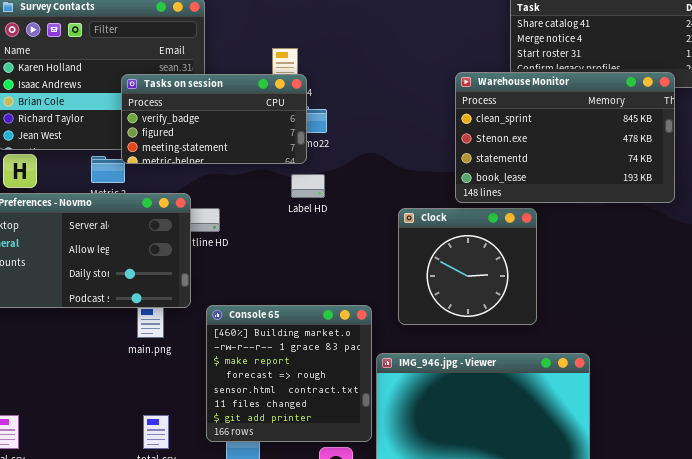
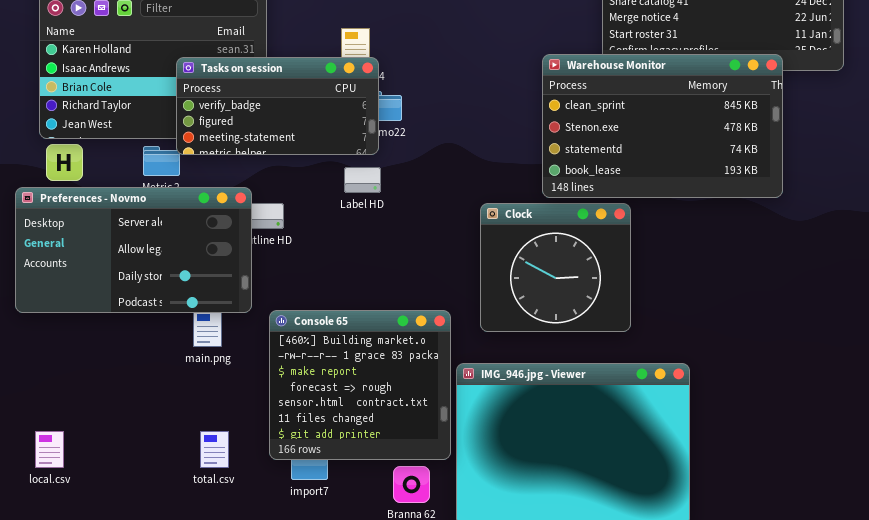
Label HD: [291,174,325,198] -> [344,167,381,193], moved

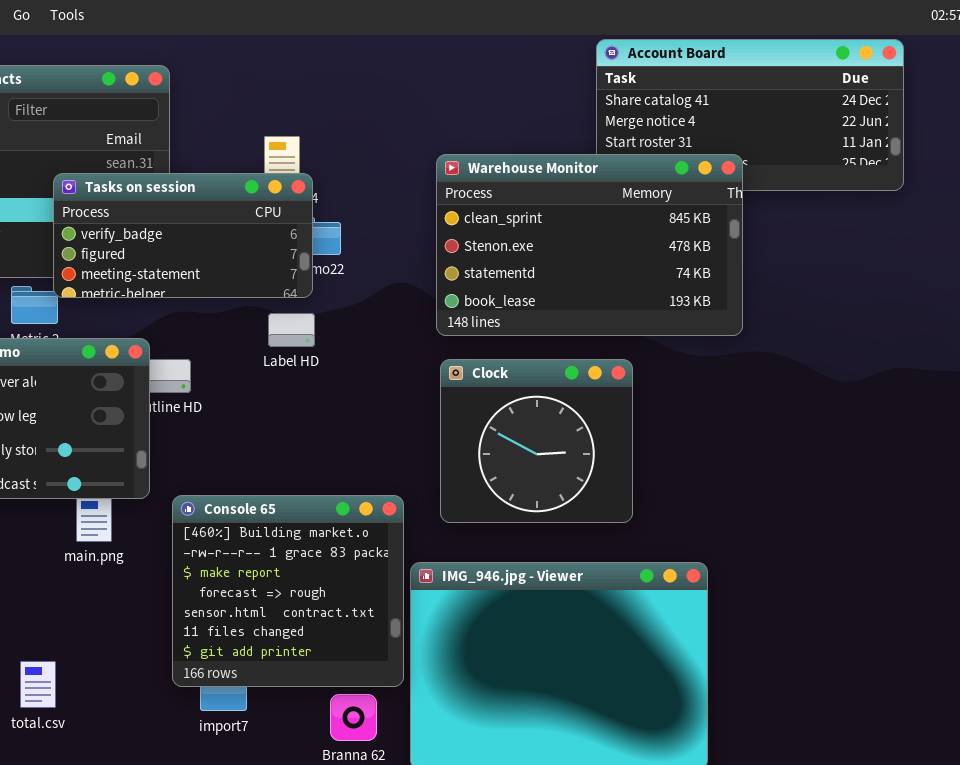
Warehouse Monitor: [542,54,783,198] -> [436,154,743,336], moved
total.csv: [200,431,229,468] -> [20,661,56,708], moved

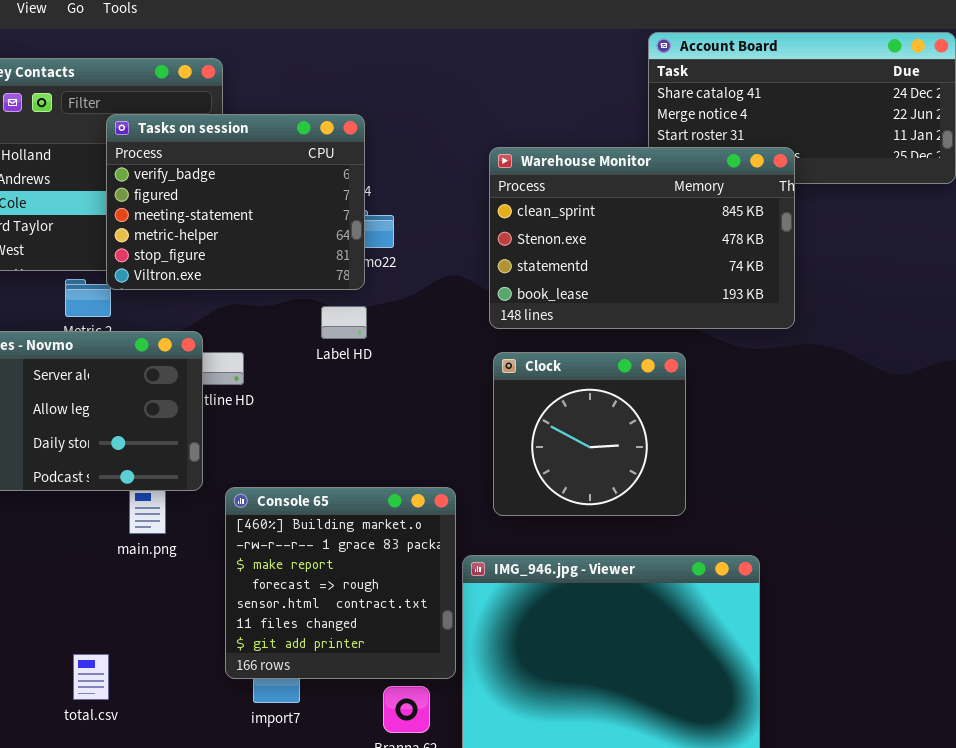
Tasks on session: [53,173,313,298] -> [106,114,365,290], resized

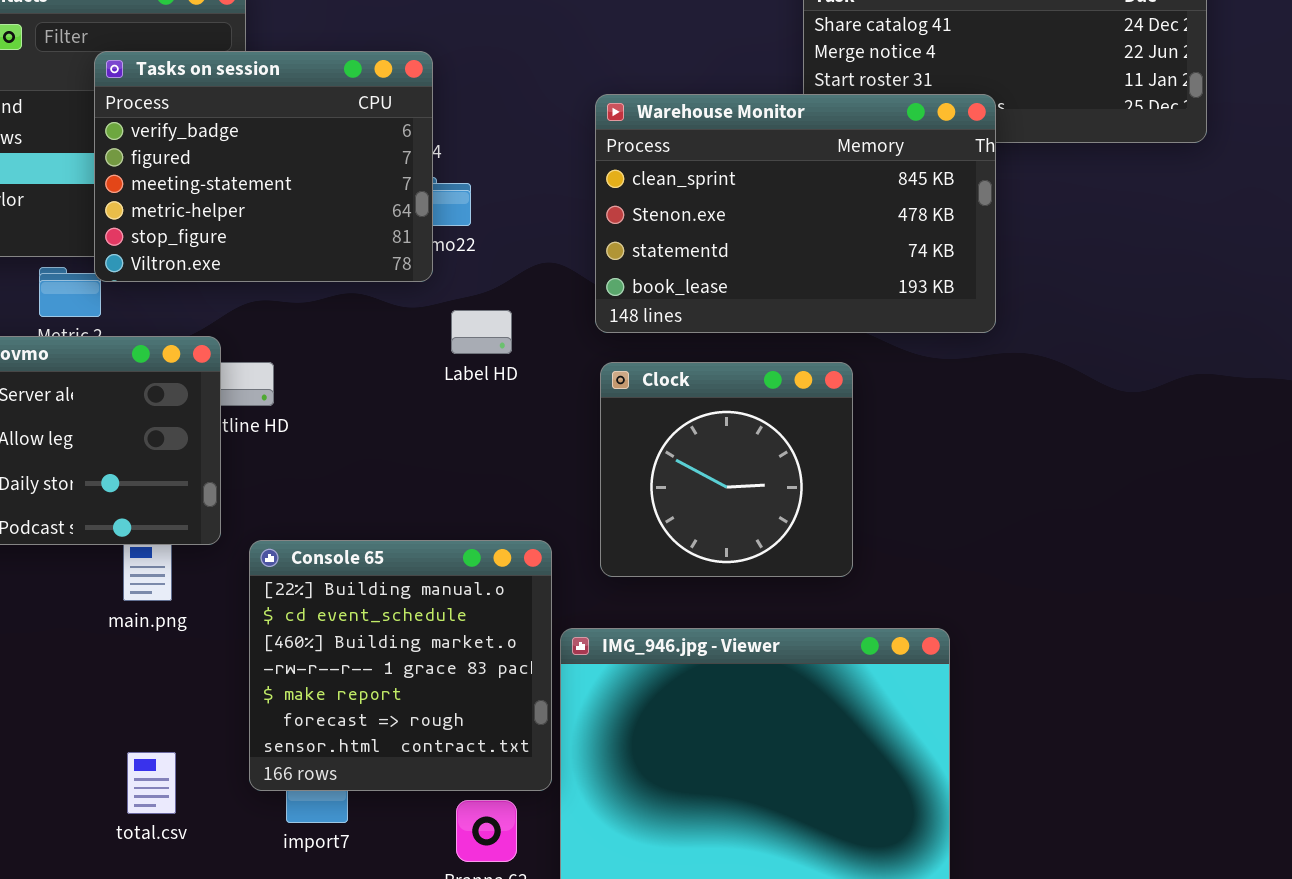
Label HD: [321,306,367,339] -> [451,310,512,354], moved
Console 65: [225,487,456,679] -> [249,540,552,791], scrolled up 2 rows
total.csv: [73,654,109,700] -> [127,752,176,814], moved

